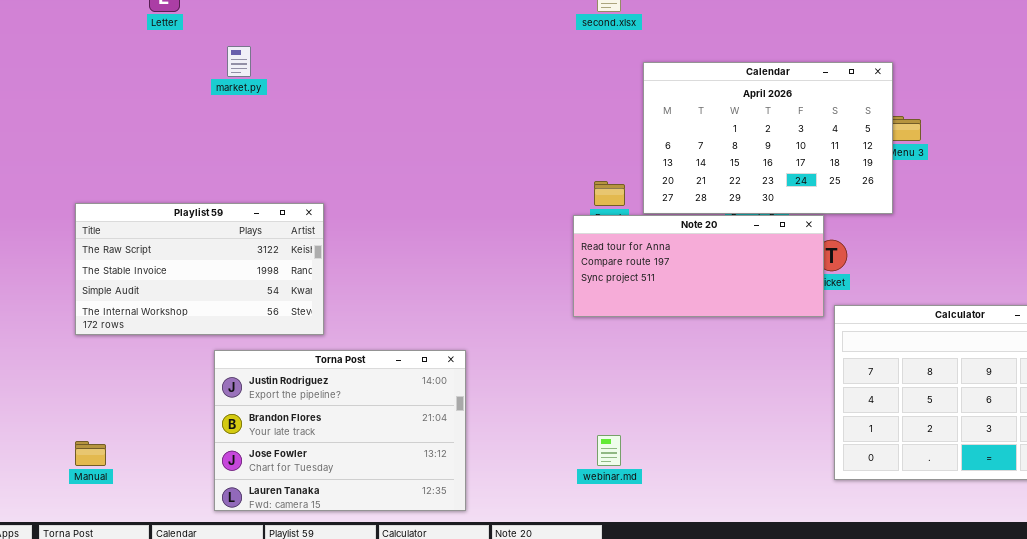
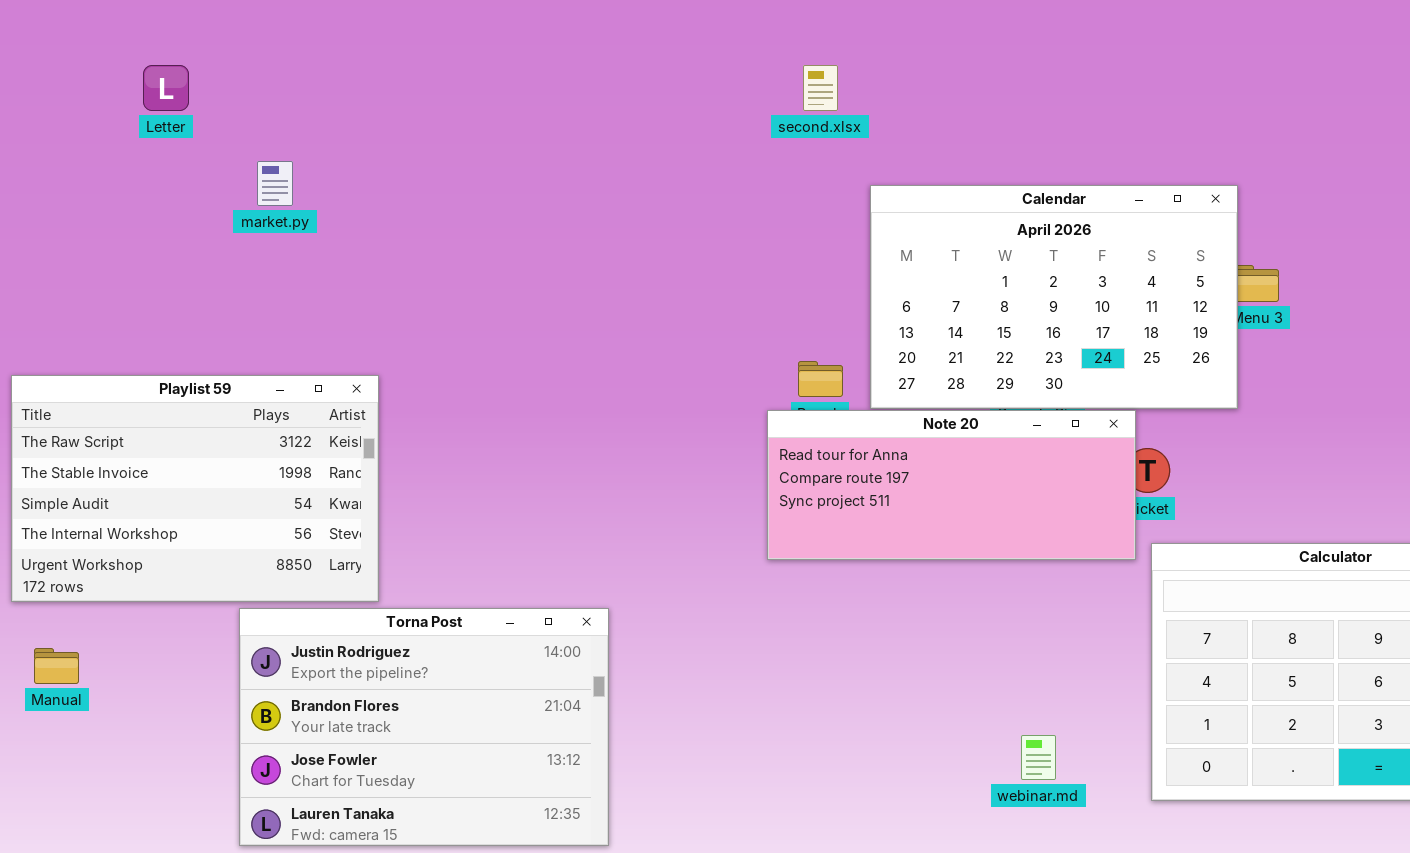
Playlist 59: [75,203,324,335] -> [11,375,379,602], moved, resized
webinar.md: [597,435,621,466] -> [1021,735,1056,780], moved
Manual: [75,441,106,466] -> [34,648,79,684], moved

